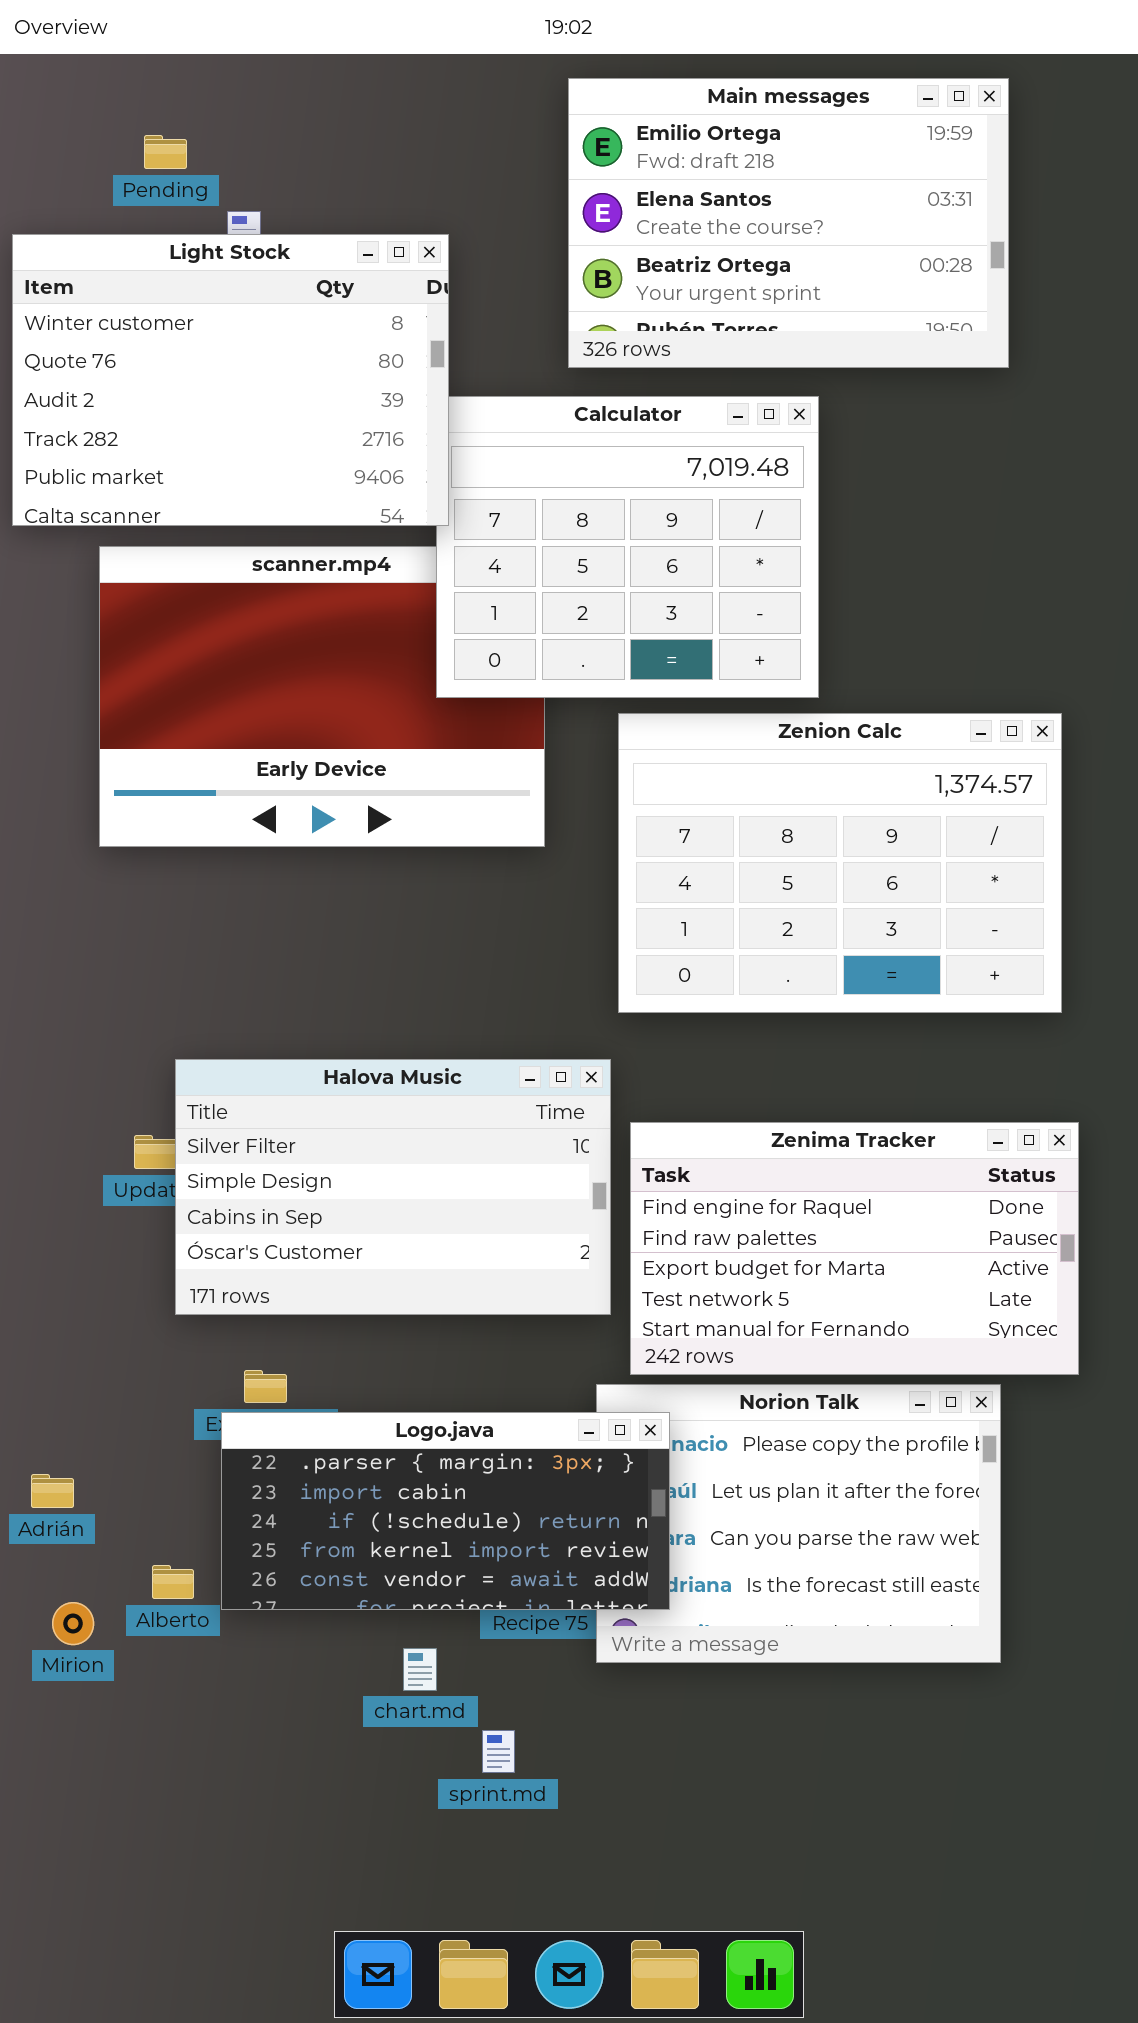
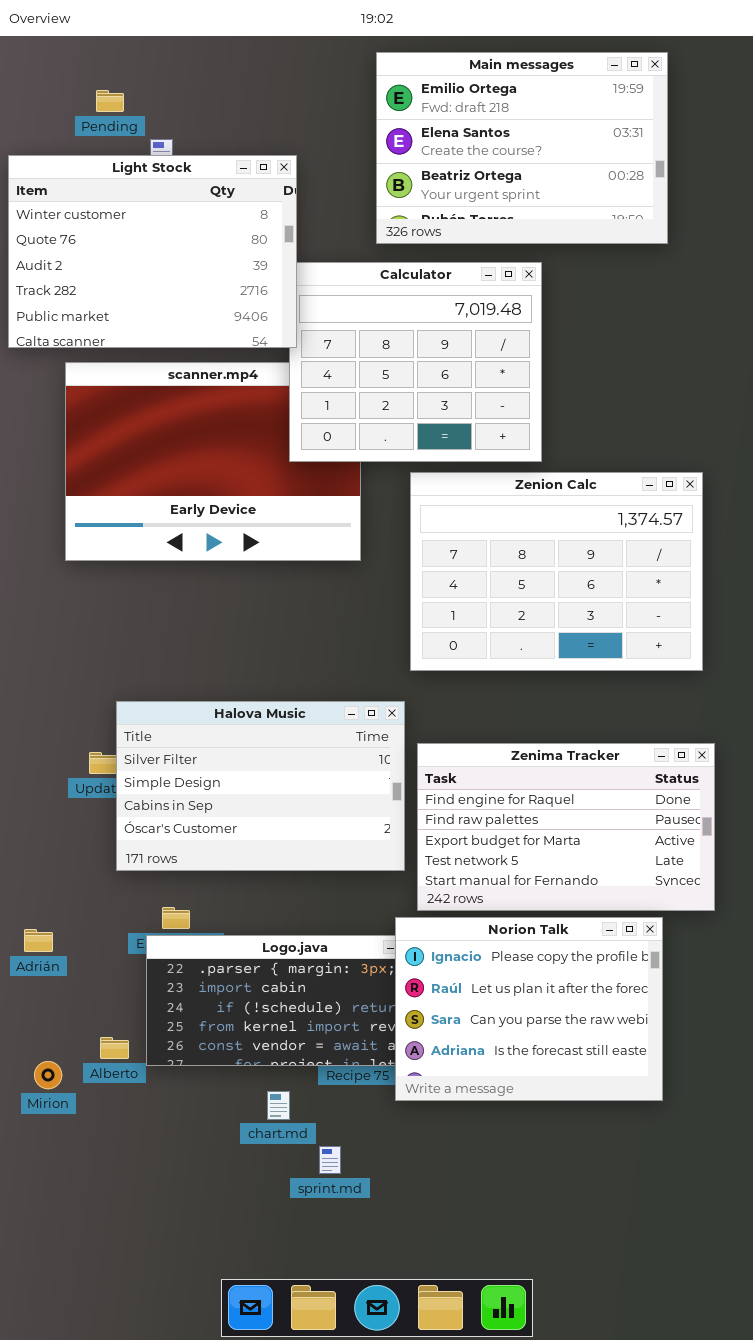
Norion Talk: [596,1384,1001,1663] -> [395,917,663,1101], raised
Adrián: [31,1474,74,1508] -> [24,929,53,952], moved

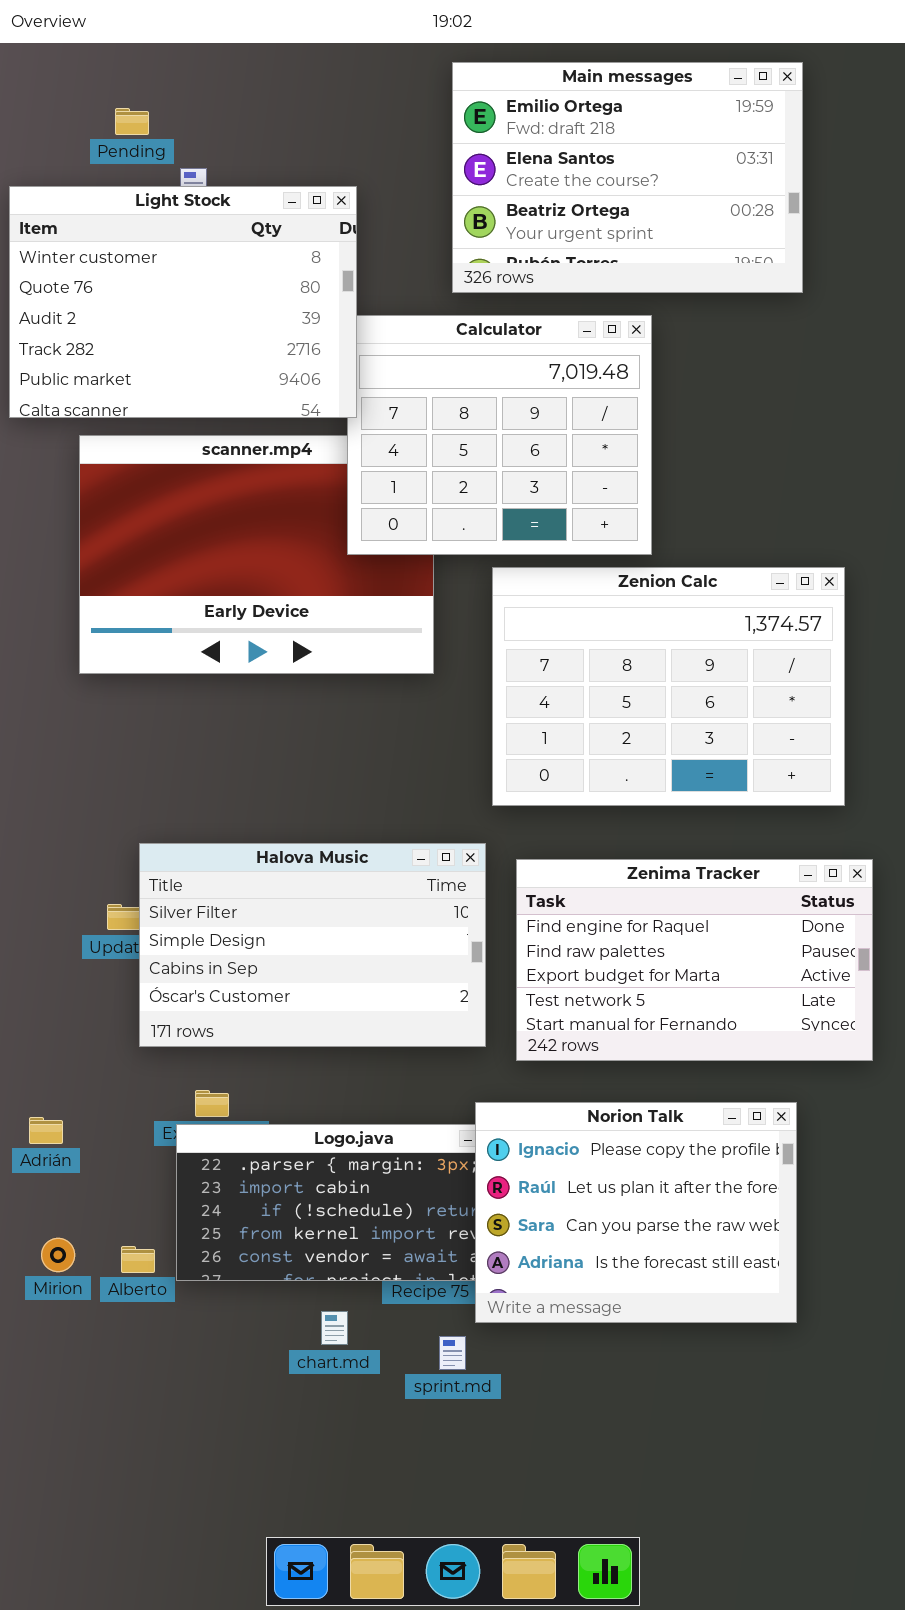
Zenima Tracker: [417,743,715,911] -> [516,859,873,1061], moved
Mirion: [34,1061,62,1089] -> [41,1238,75,1272], moved
sprint.md: [319,1146,341,1174] -> [439,1336,466,1370], moved

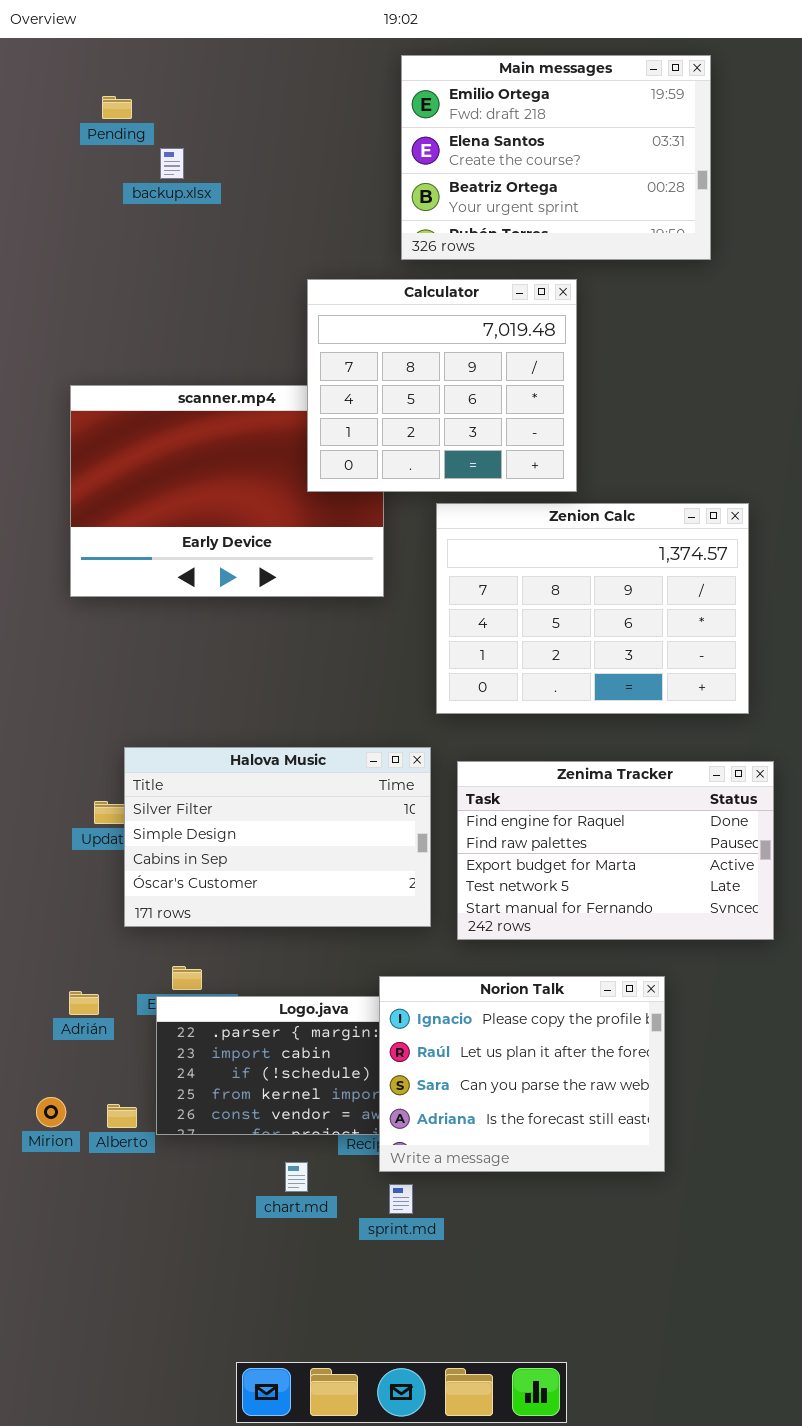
Light Stock: [9,186,357,418] -> none, closed
Norion Talk: [475,1102,797,1323] -> [379,976,665,1172], moved
Adrián: [29,1117,63,1144] -> [69,991,99,1015], moved

